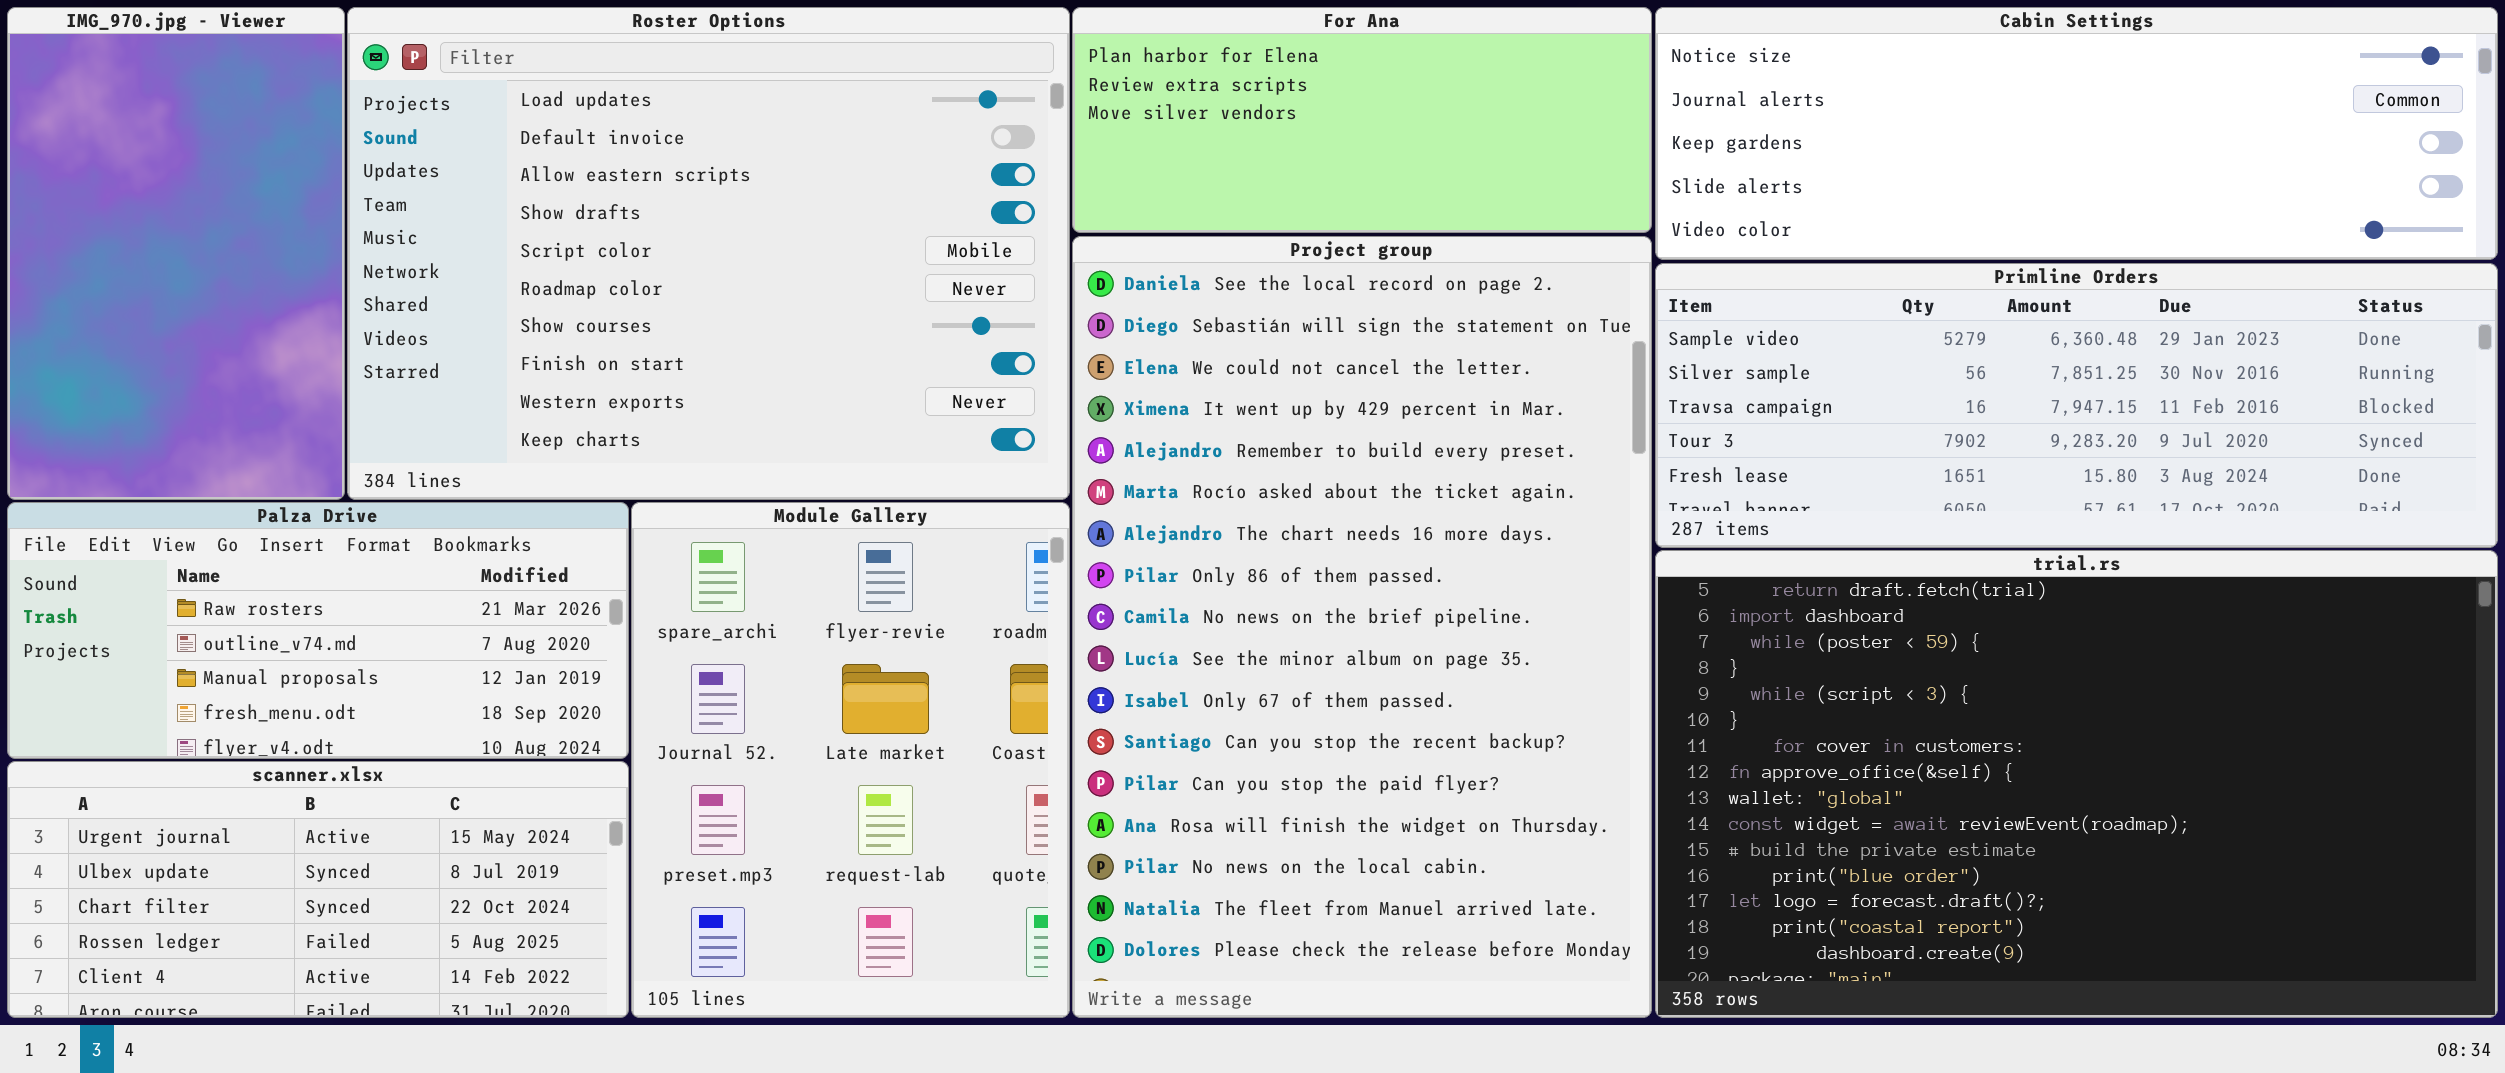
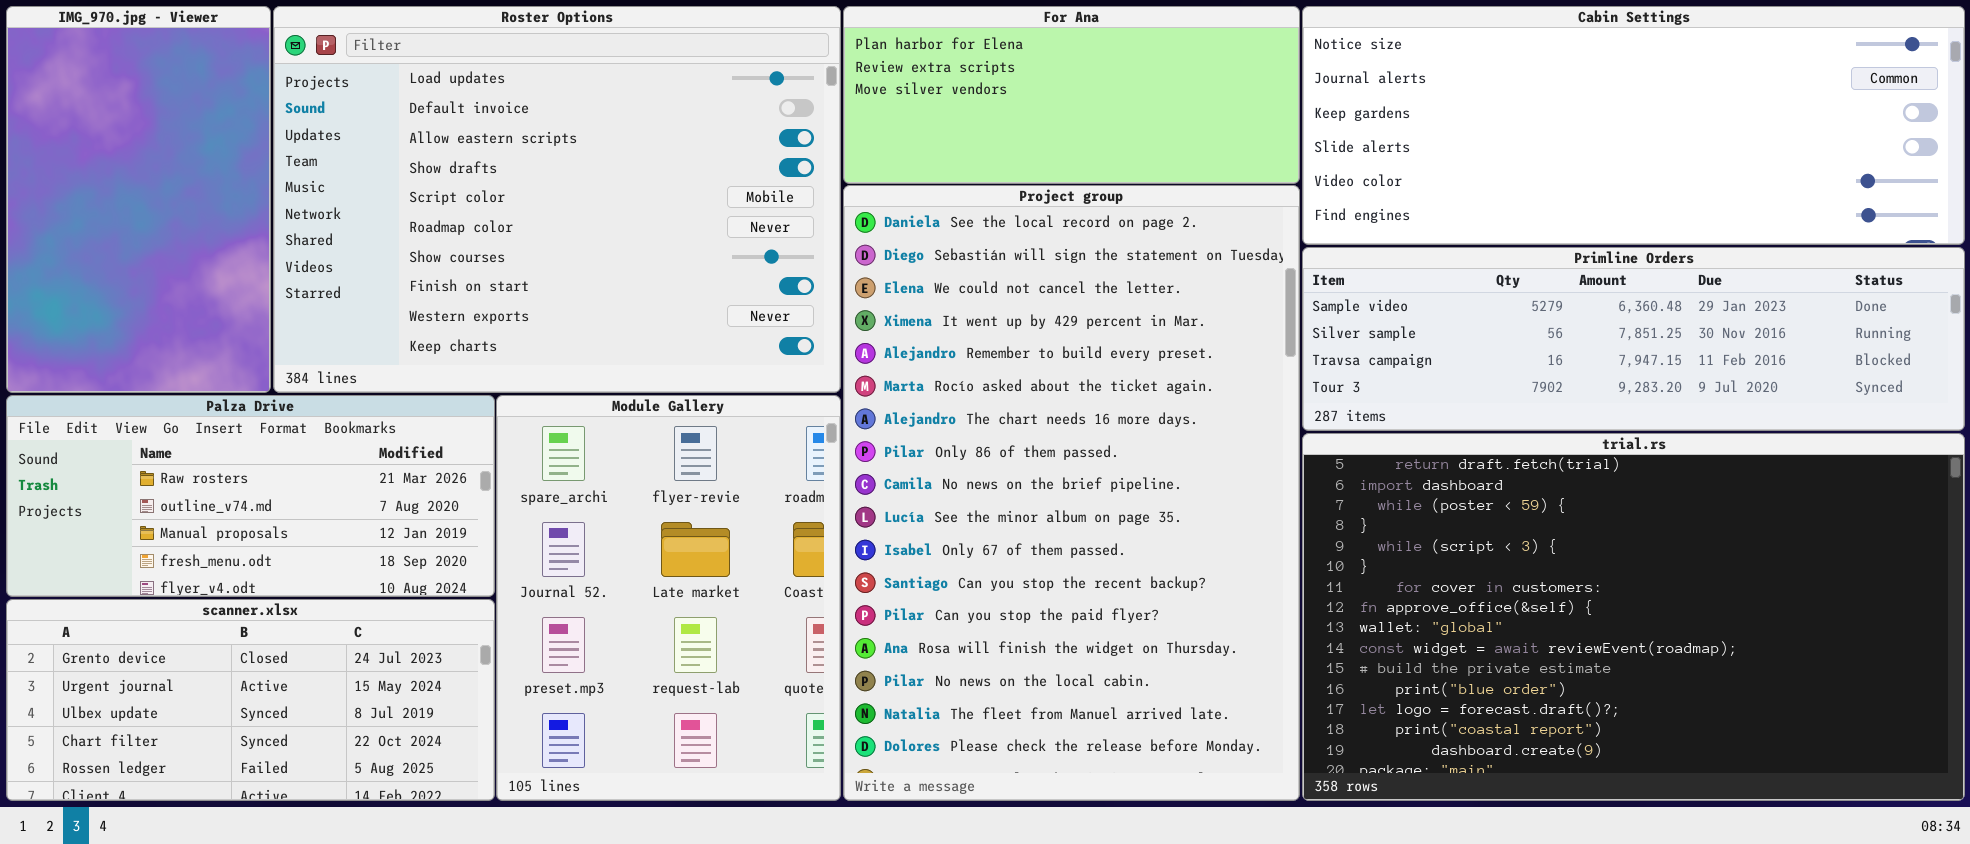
Cabin Settings: [1655,7,2498,260] -> [1302,6,1965,245], resized
Primline Orders: [1655,263,2498,548] -> [1302,247,1965,431], resized
scanner.xlsx: [7,761,629,1018] -> [6,599,495,801], scrolled up 1 row

